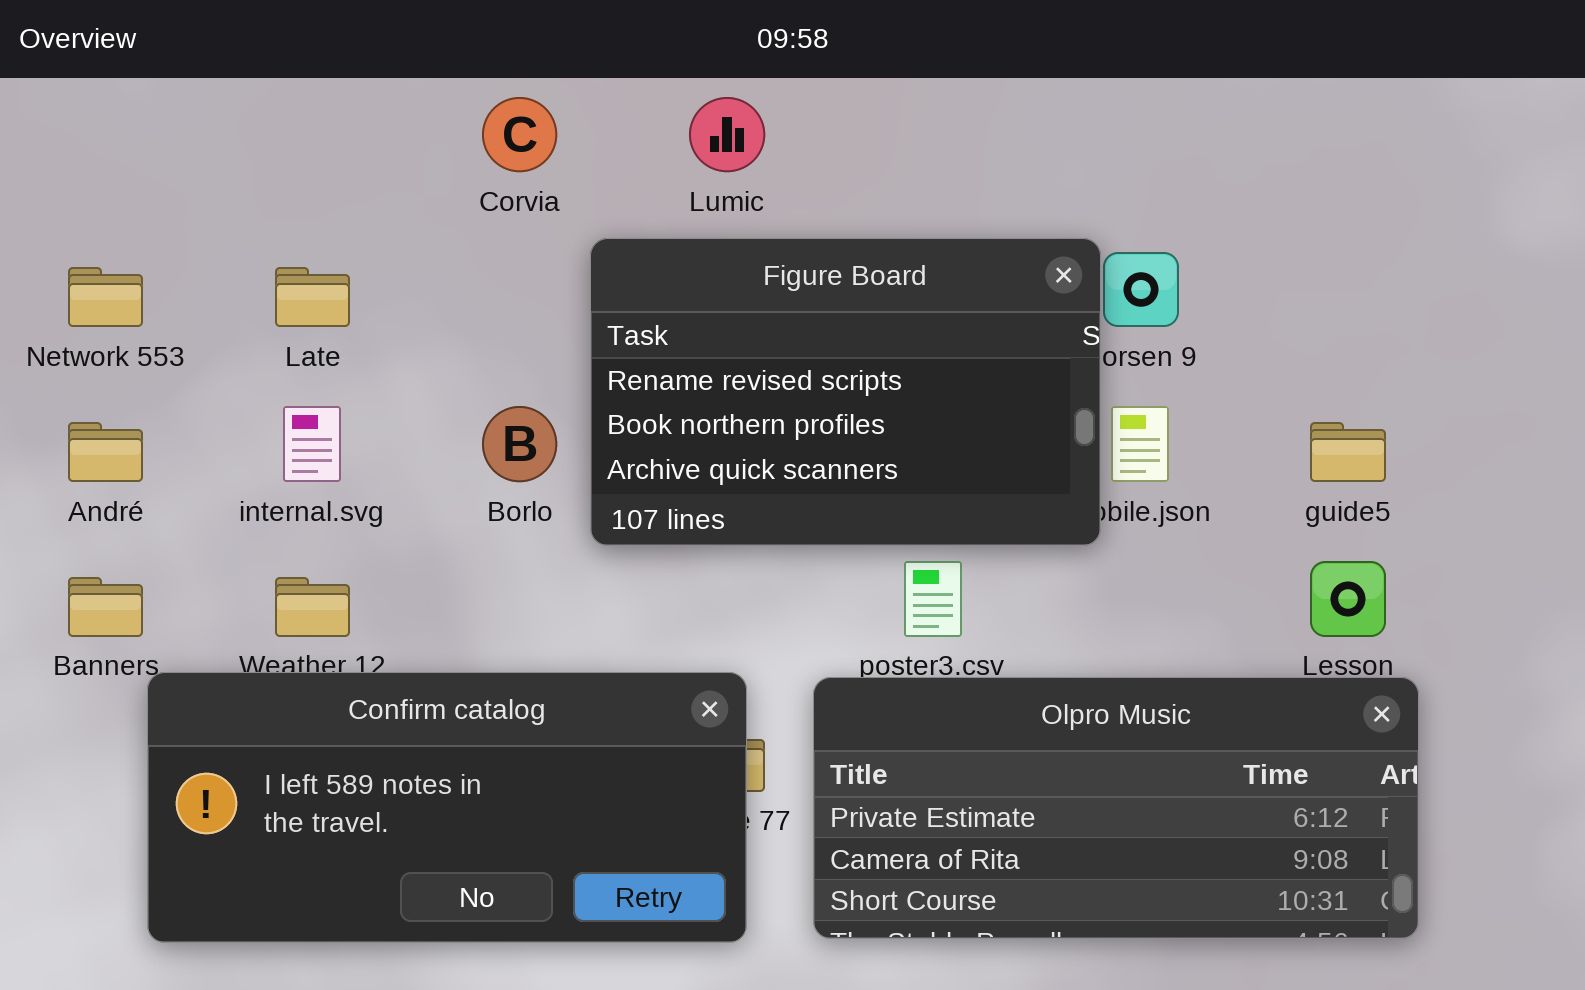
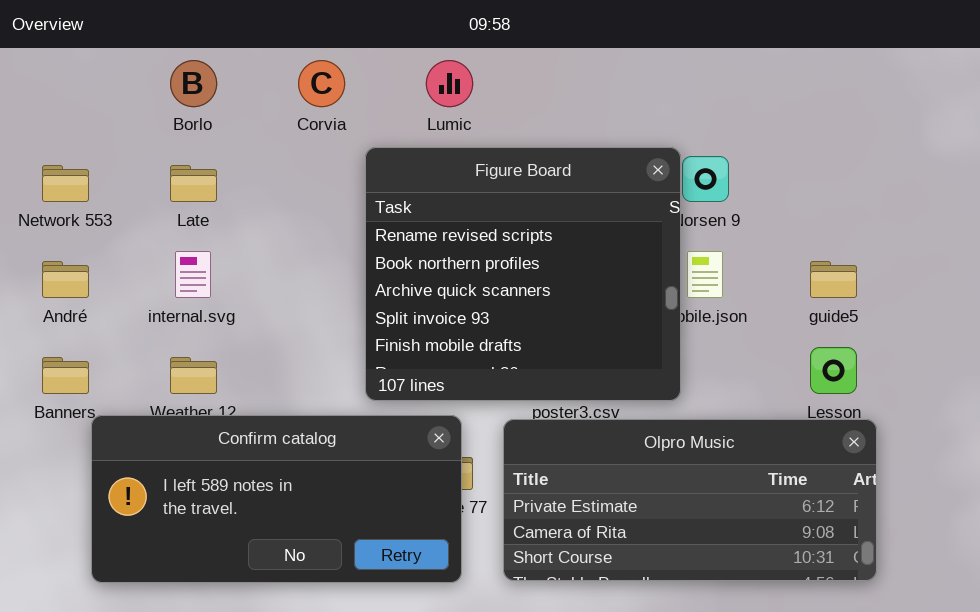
Figure Board: [590,238,1101,546] -> [365,147,681,401], resized
Borlo: [482,406,557,482] -> [170,60,217,107], moved

